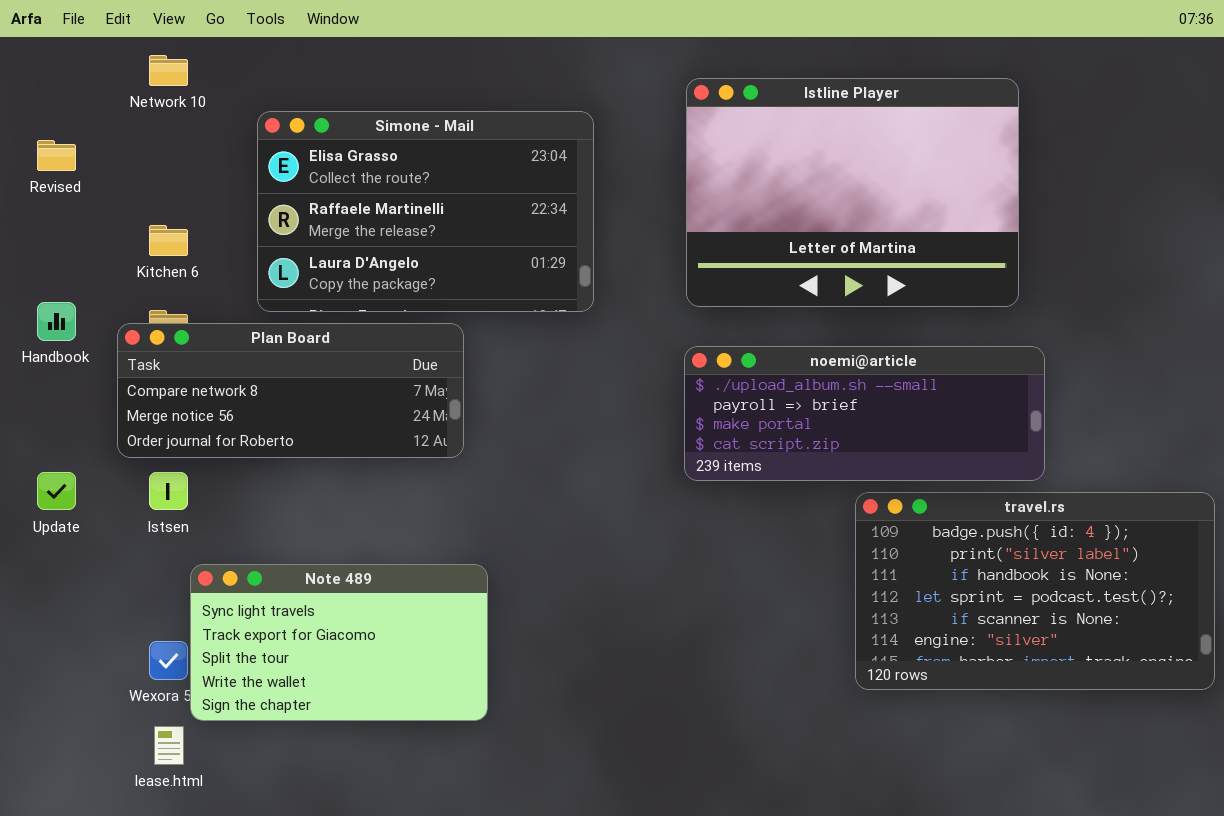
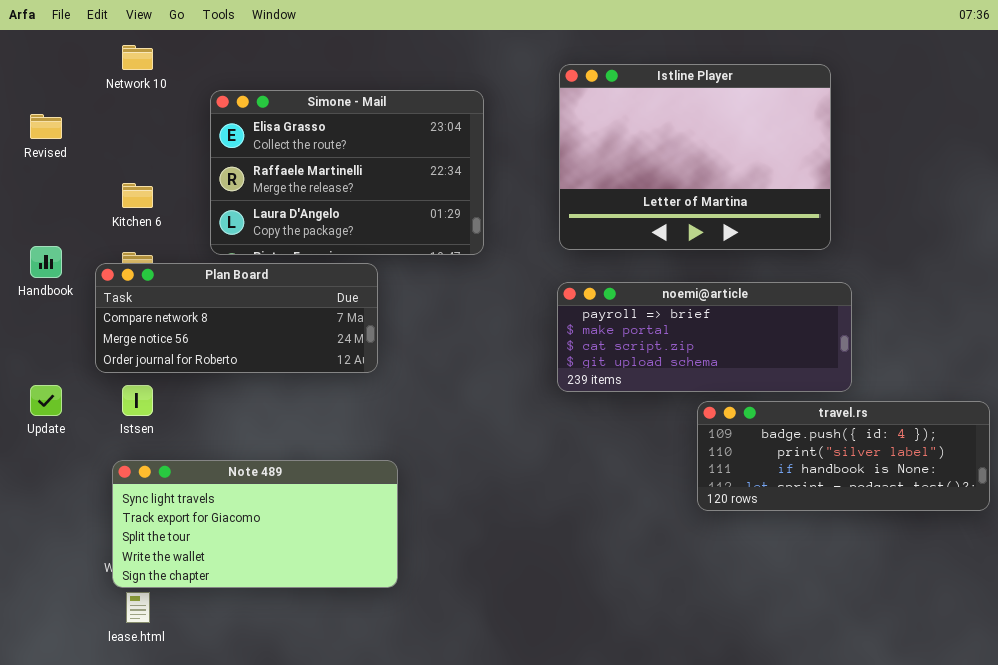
noemi@article: [684,346,1045,481] -> [557,282,852,392], scrolled down 1 row
travel.rs: [855,492,1215,690] -> [697,401,990,511], resized
Note 489: [190,564,488,721] -> [112,460,398,588], resized

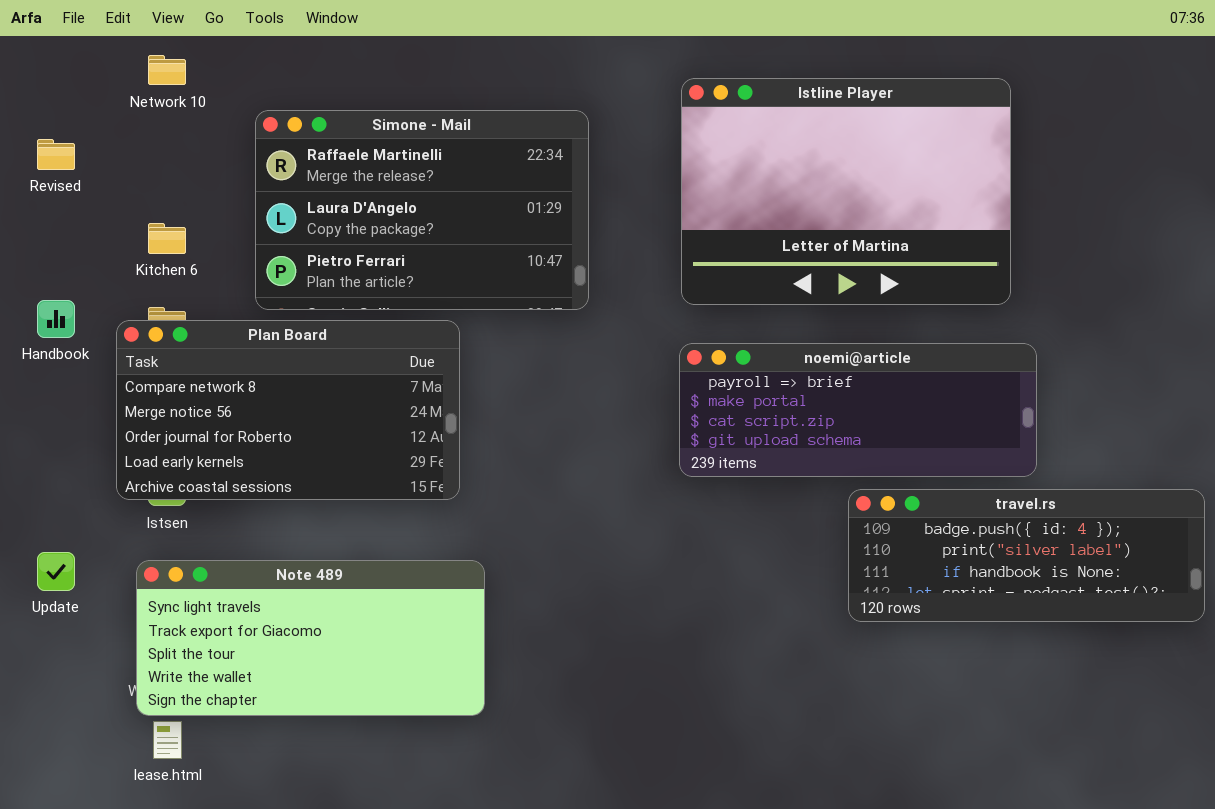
Simone - Mail: [210,90,484,255] -> [255,110,589,310], scrolled down 1 row
Plan Board: [95,263,378,373] -> [116,320,460,500], resized
Update: [30,385,62,416] -> [37,552,75,591], moved

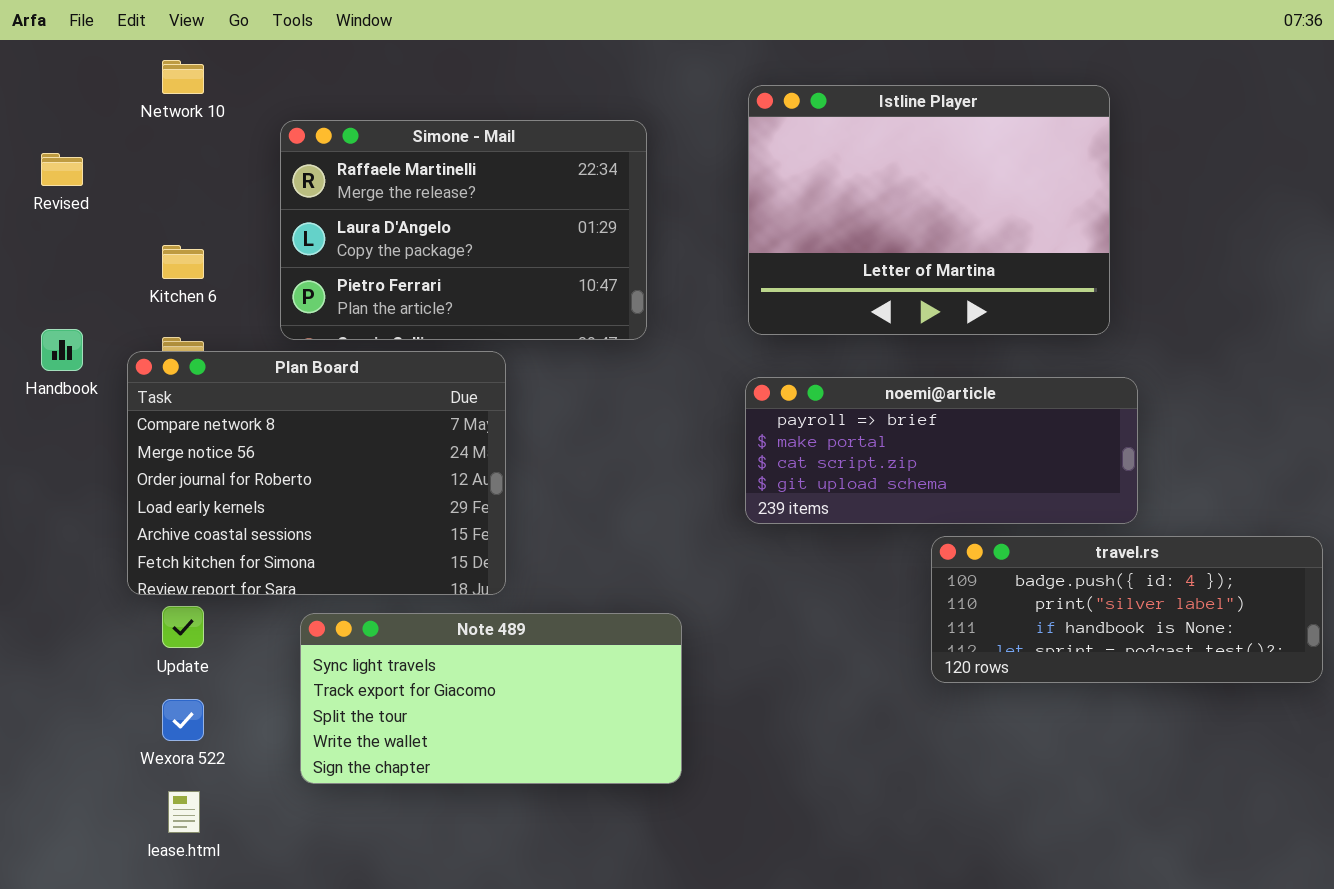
Plan Board: [116,320,460,500] -> [127,351,506,595], resized
Update: [37,552,75,591] -> [162,606,204,648], moved
Note 489: [136,560,485,716] -> [300,613,682,784], moved

